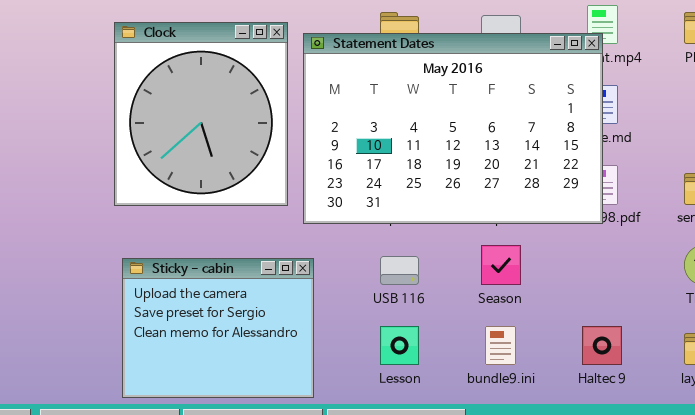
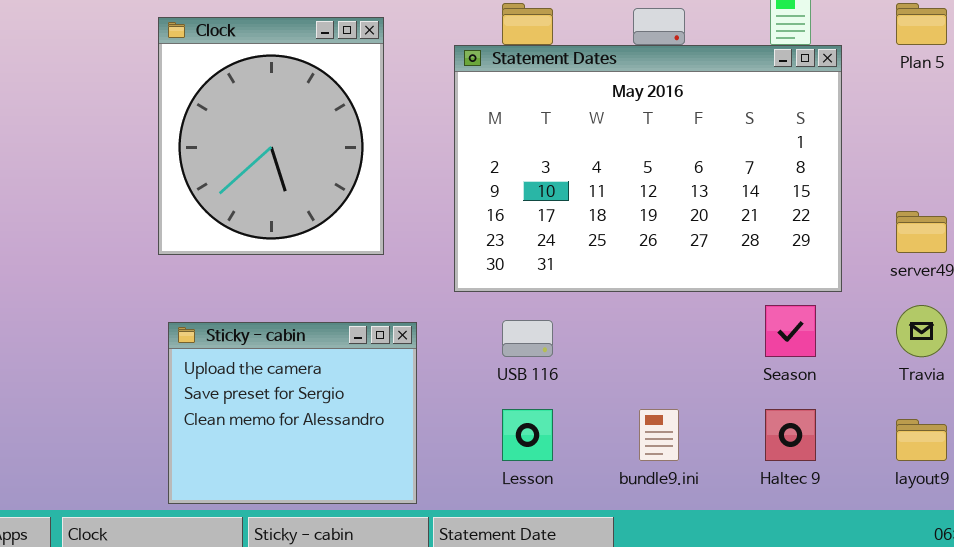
Statement Dates: [303,33,603,224] -> [454,45,842,292], moved
Season: [481,245,521,285] -> [765,305,816,357], moved

